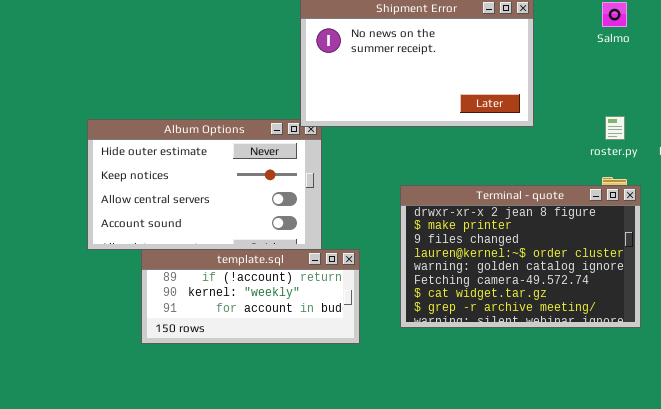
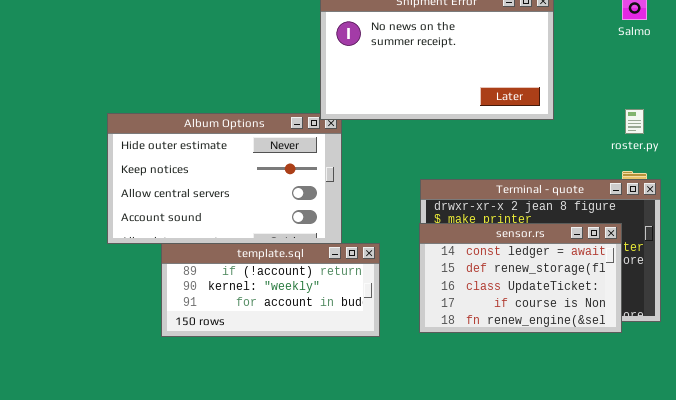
sensor.rs: none -> [419,223,622,333], opened

